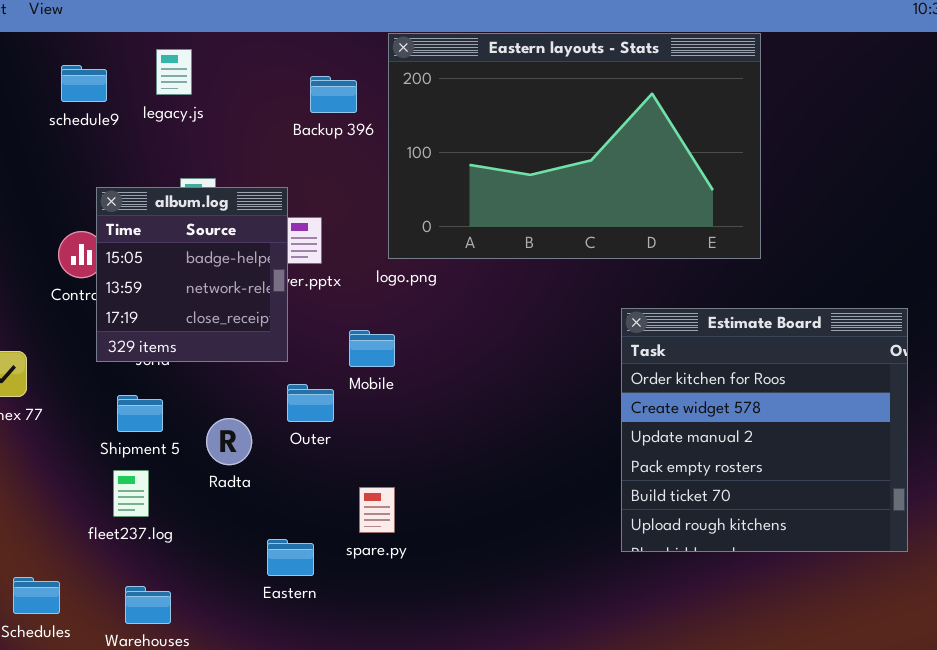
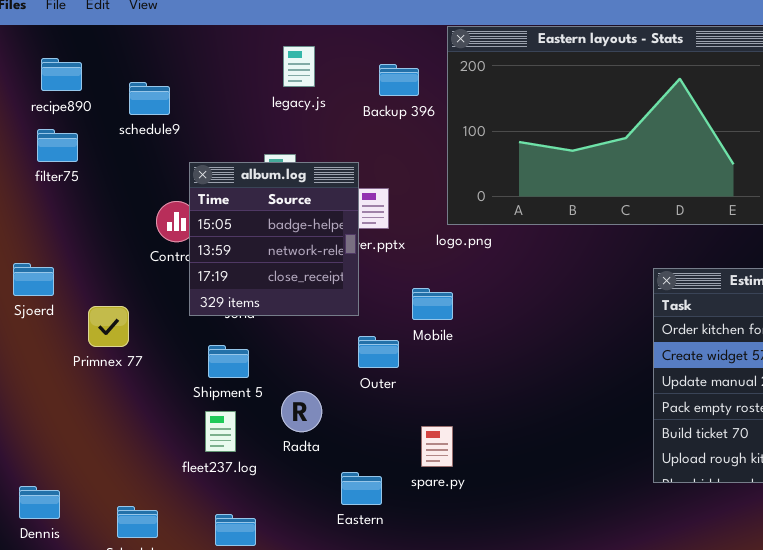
legacy.js: [156,49,192,95] -> [283,46,315,87], moved
schedule9: [61,65,107,102] -> [129,82,170,115], moved
Radta: [206,418,252,465] -> [281,391,322,432], moved

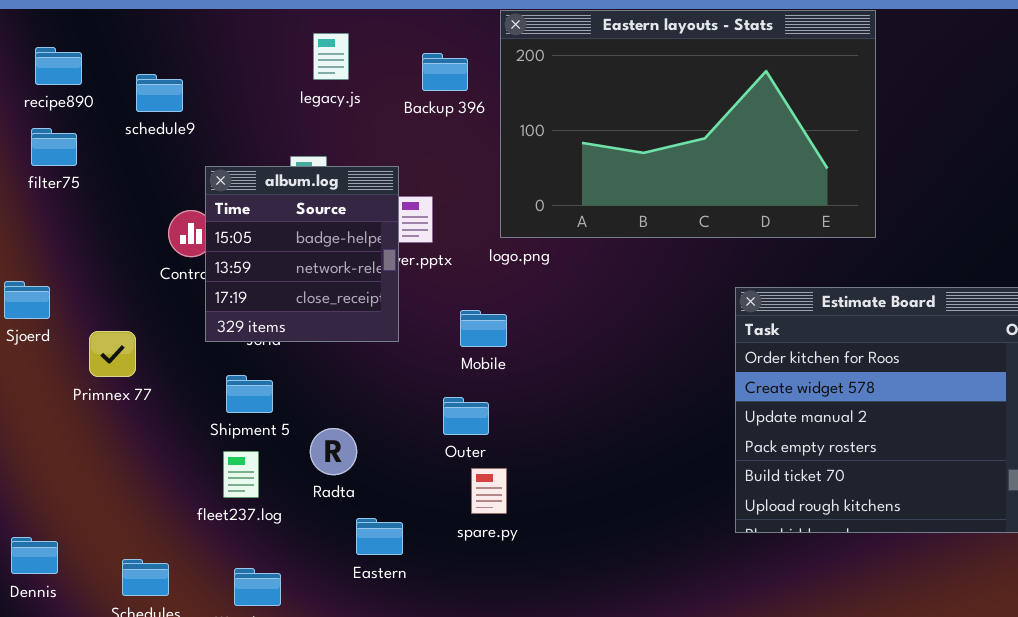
Outer: [358,336,399,368] -> [443,397,489,435], moved
Eastern: [341,472,382,505] -> [356,518,403,555], moved

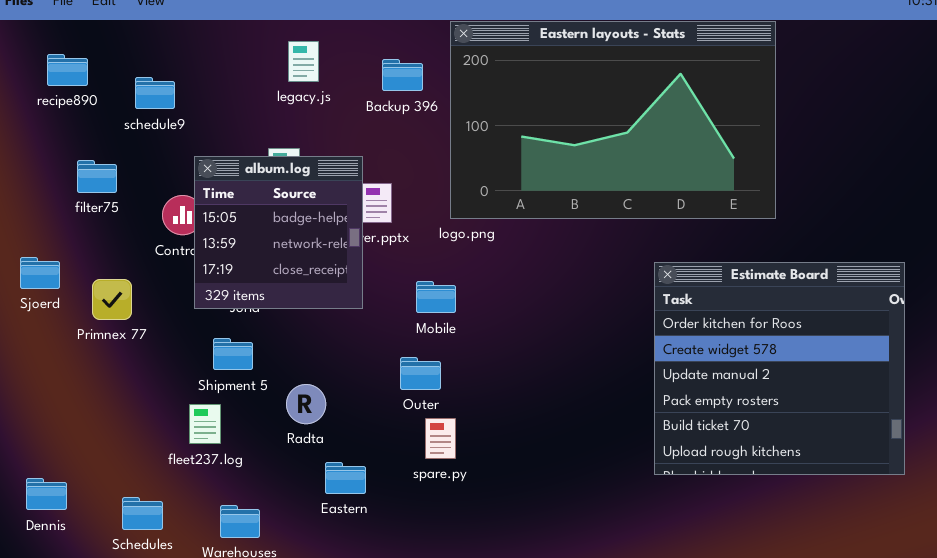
filter75: [31,128,77,166] -> [77,160,117,193], moved
Primnex 77: [89,331,136,377] -> [92,279,132,320], moved
fleet237.log: [223,451,259,498] -> [189,404,221,444], moved

